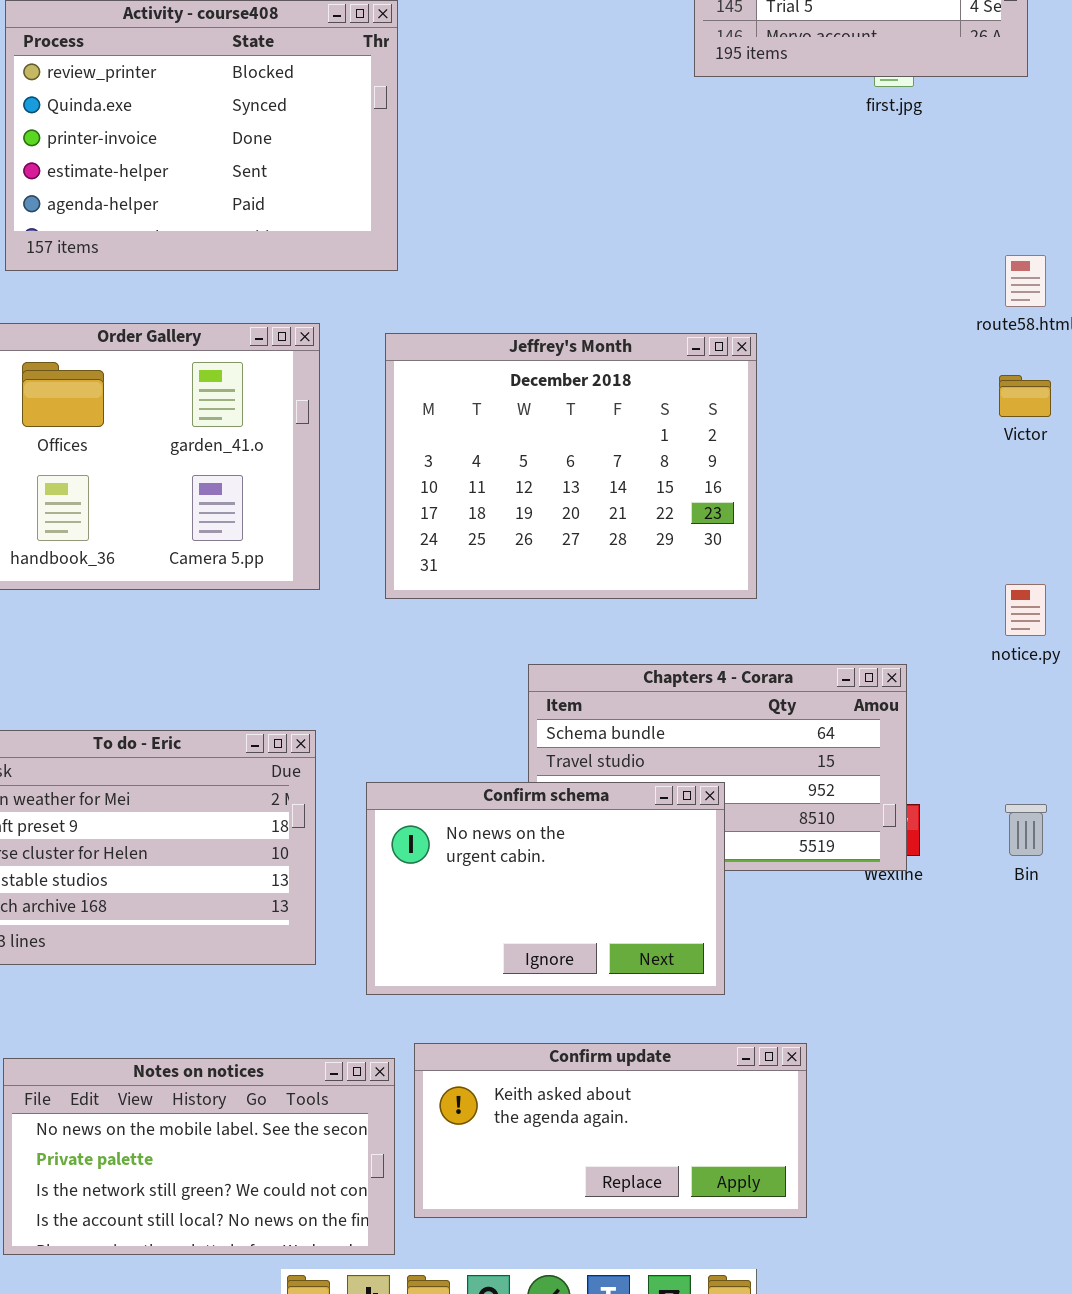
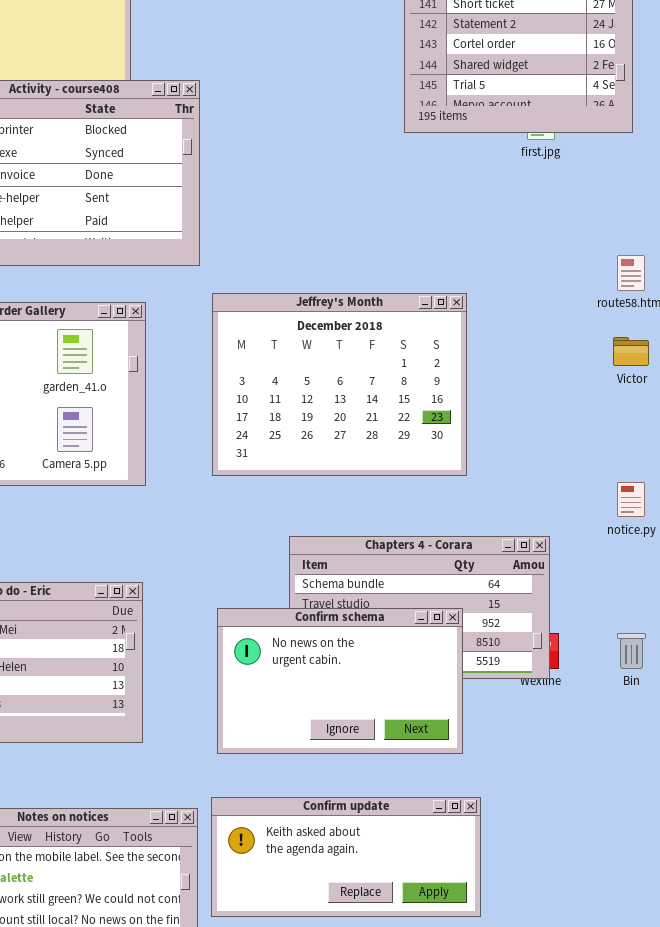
Jeffrey's Month: [385,333,757,599] -> [212,293,467,476], moved
Confirm schema: [366,782,725,995] -> [217,608,463,754], moved

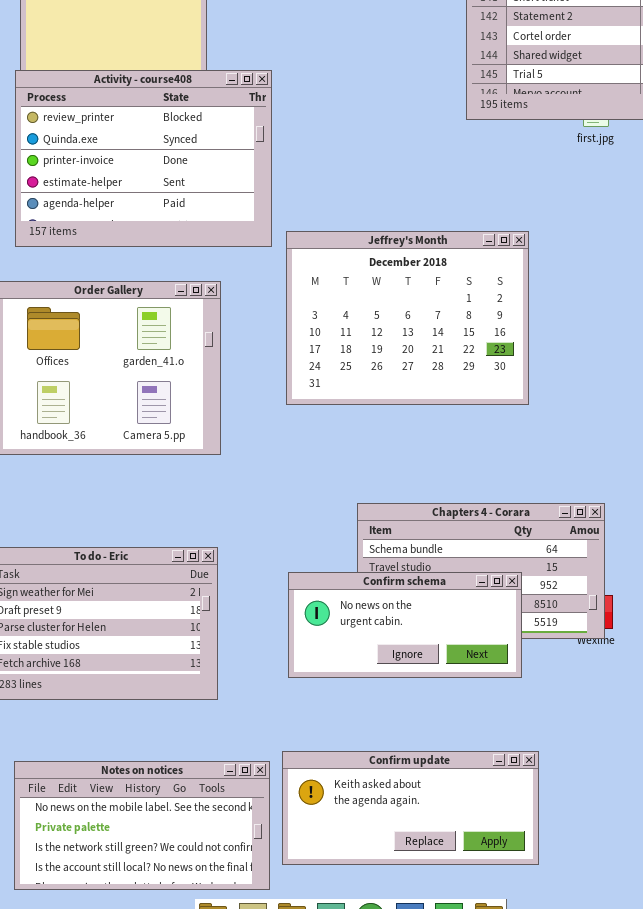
Jeffrey's Month: [212,293,467,476] -> [286,231,529,405], moved
Confirm schema: [217,608,463,754] -> [288,572,522,678], resized

